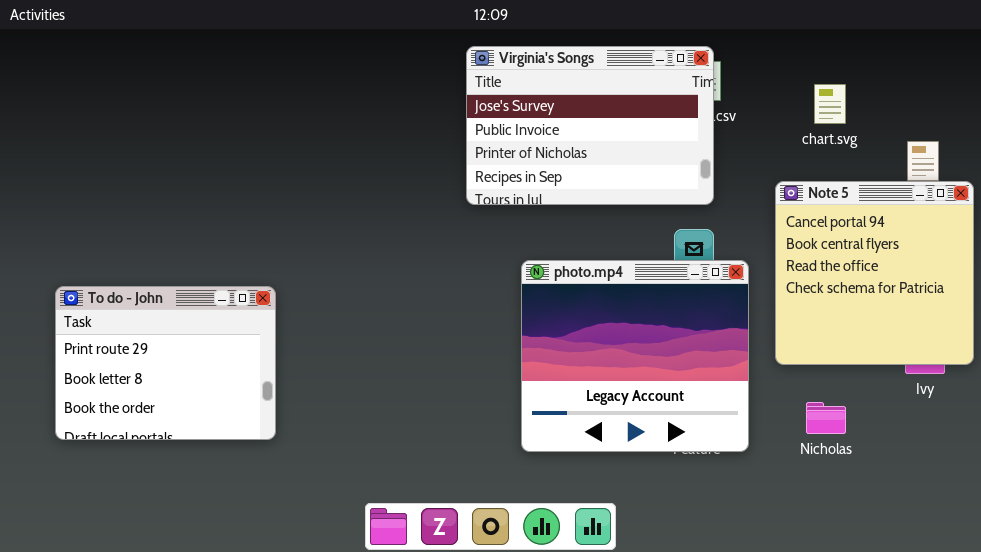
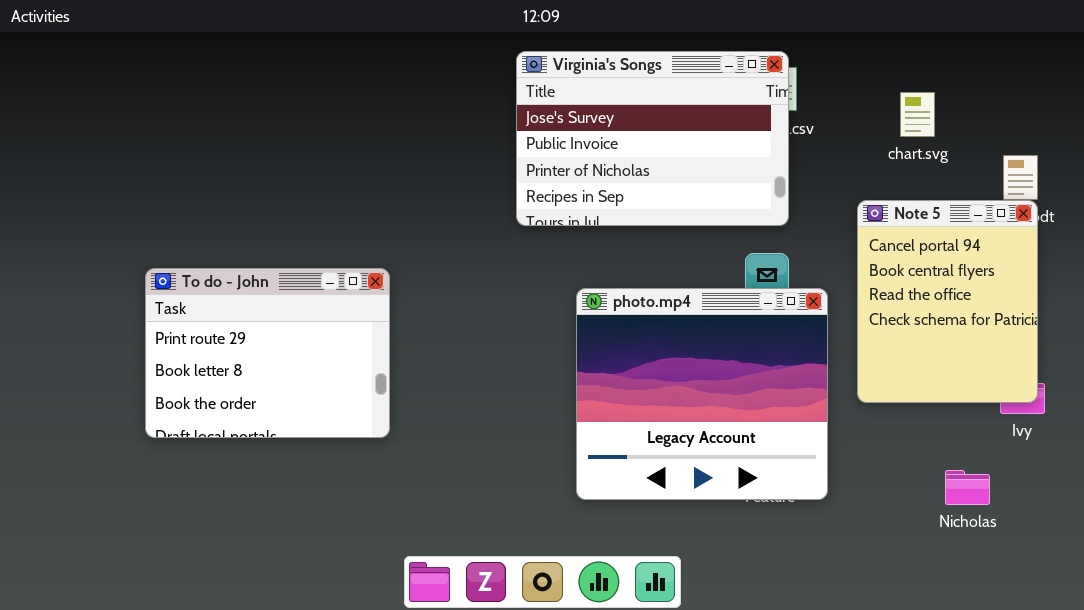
Note 5: [775,181,974,365] -> [857,200,1038,403], resized
To do - John: [55,286,276,440] -> [145,268,390,438], moved
Nicholas: [806,402,846,434] -> [945,470,990,505], moved

